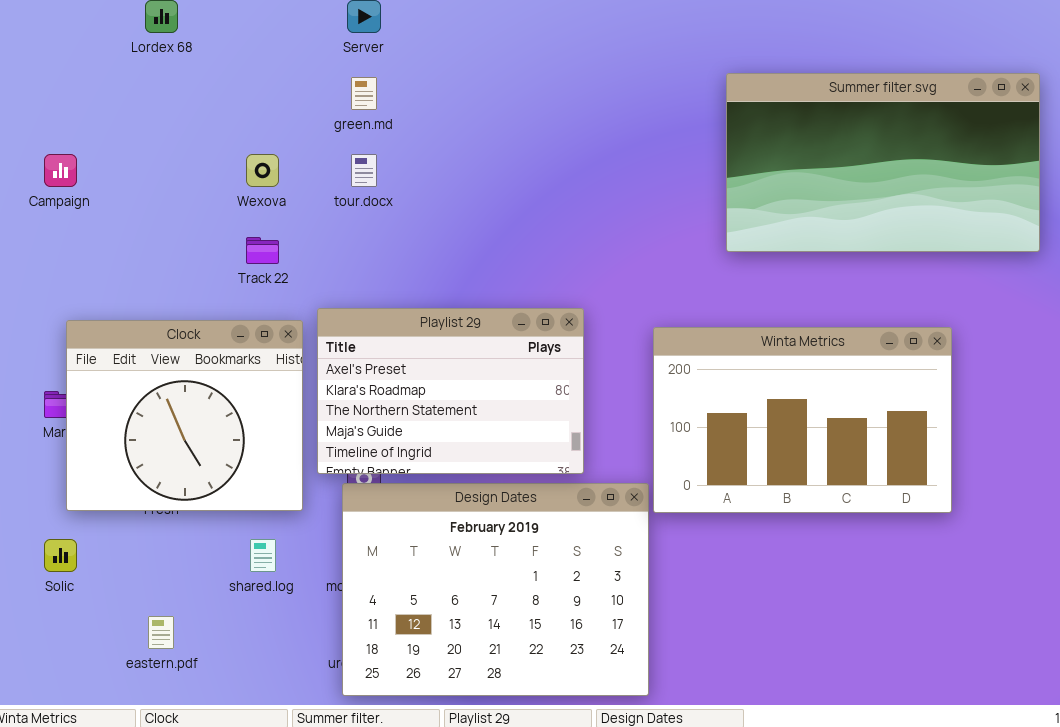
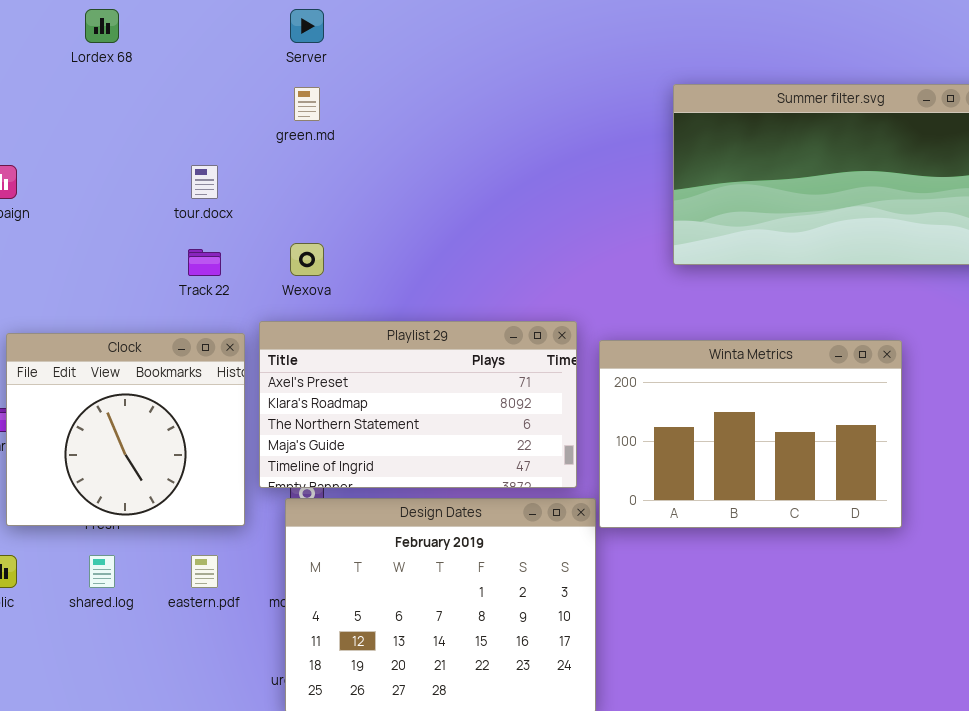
Wexova: [246,154,279,187] -> [290,243,324,276], moved
tour.docx: [351,154,377,187] -> [191,165,218,199], moved
Playlist 29: [317,308,584,474] -> [259,321,577,488], resized
shared.log: [250,539,276,572] -> [89,555,115,588], moved
eastern.pdf: [148,616,174,649] -> [191,555,218,588], moved

